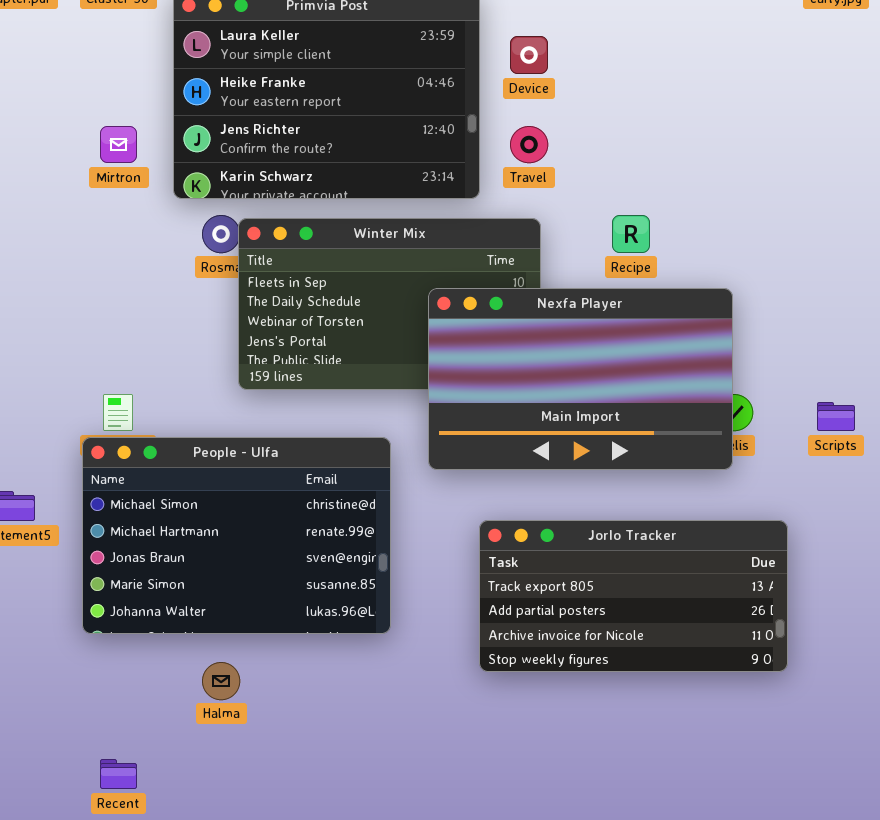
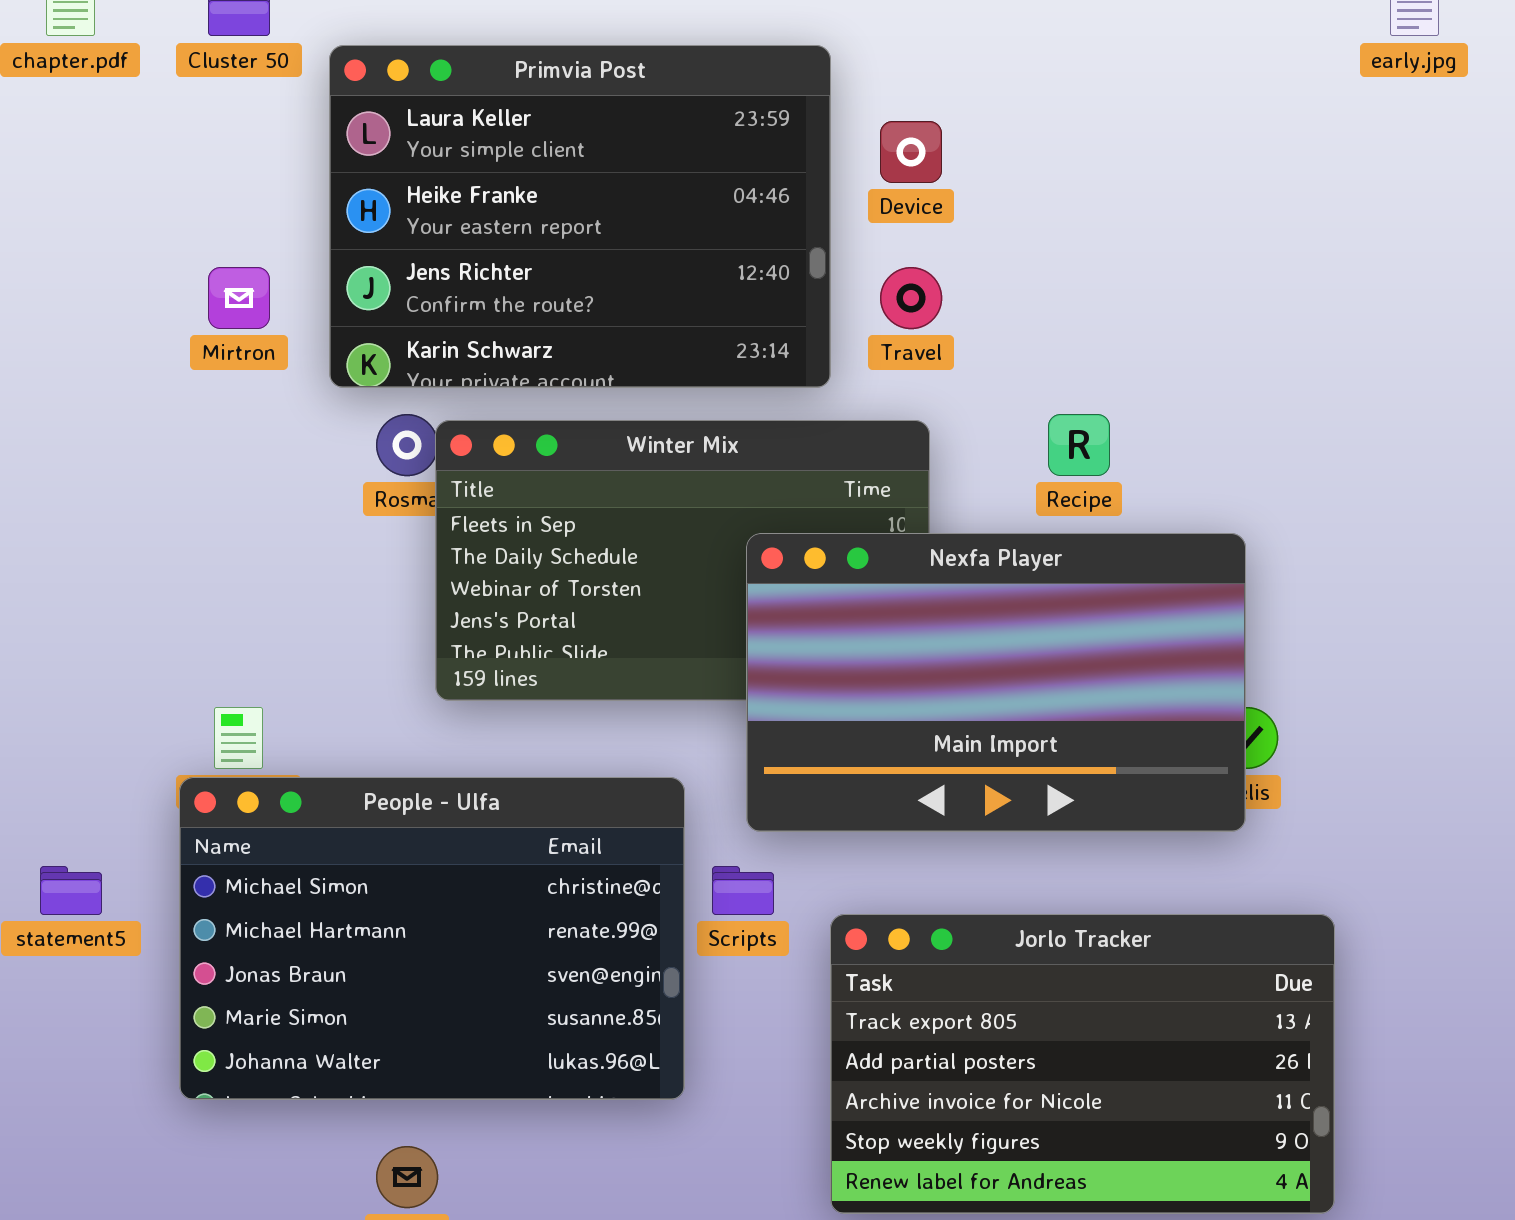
Scripts: [817,402,855,431] -> [712,866,774,915], moved
Jorlo Tracker: [479,520,788,672] -> [830,914,1335,1214], resized

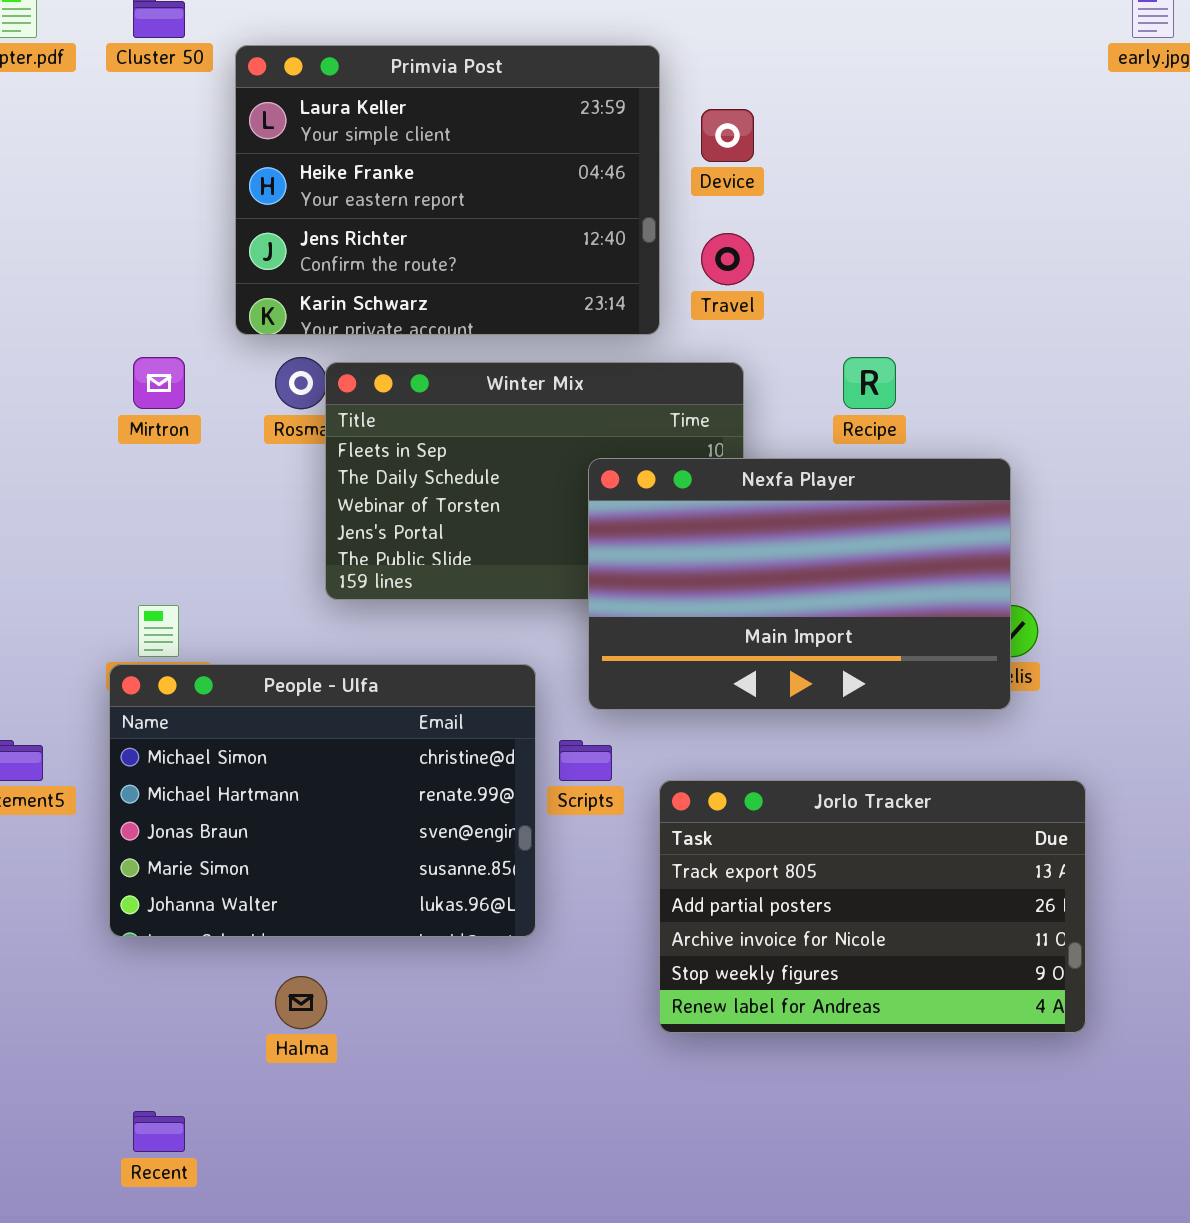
Mirtron: [208,267,270,329] -> [133,357,185,409], moved

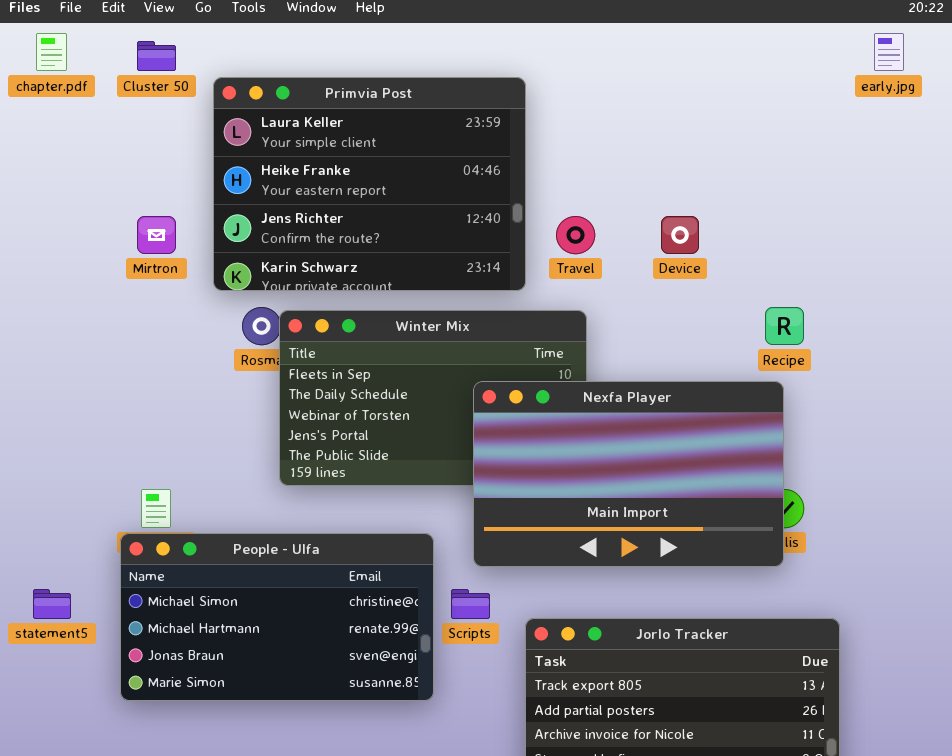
Device: [701,109,754,162] -> [661,216,699,254], moved
Mirtron: [133,357,185,409] -> [137,216,176,254], moved
Recipe: [843,357,896,409] -> [765,307,804,345], moved
People - Ulfa: [109,664,536,937] -> [120,533,434,701], resized

